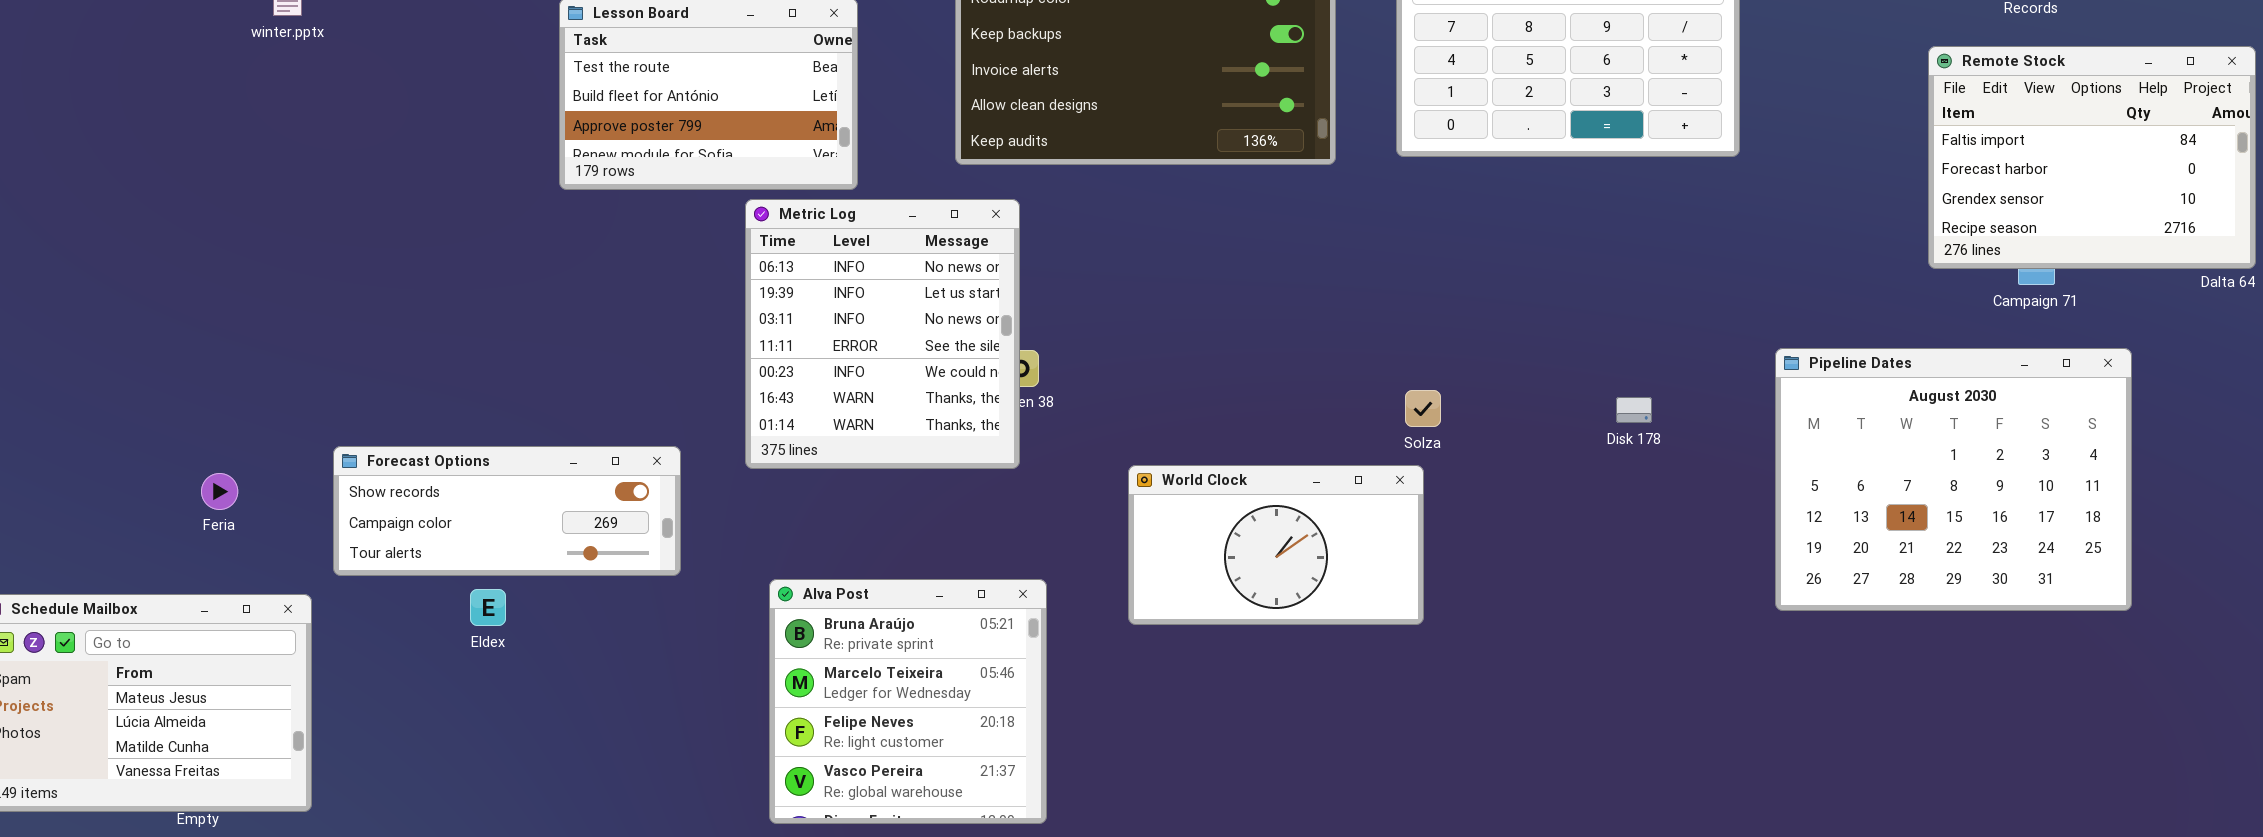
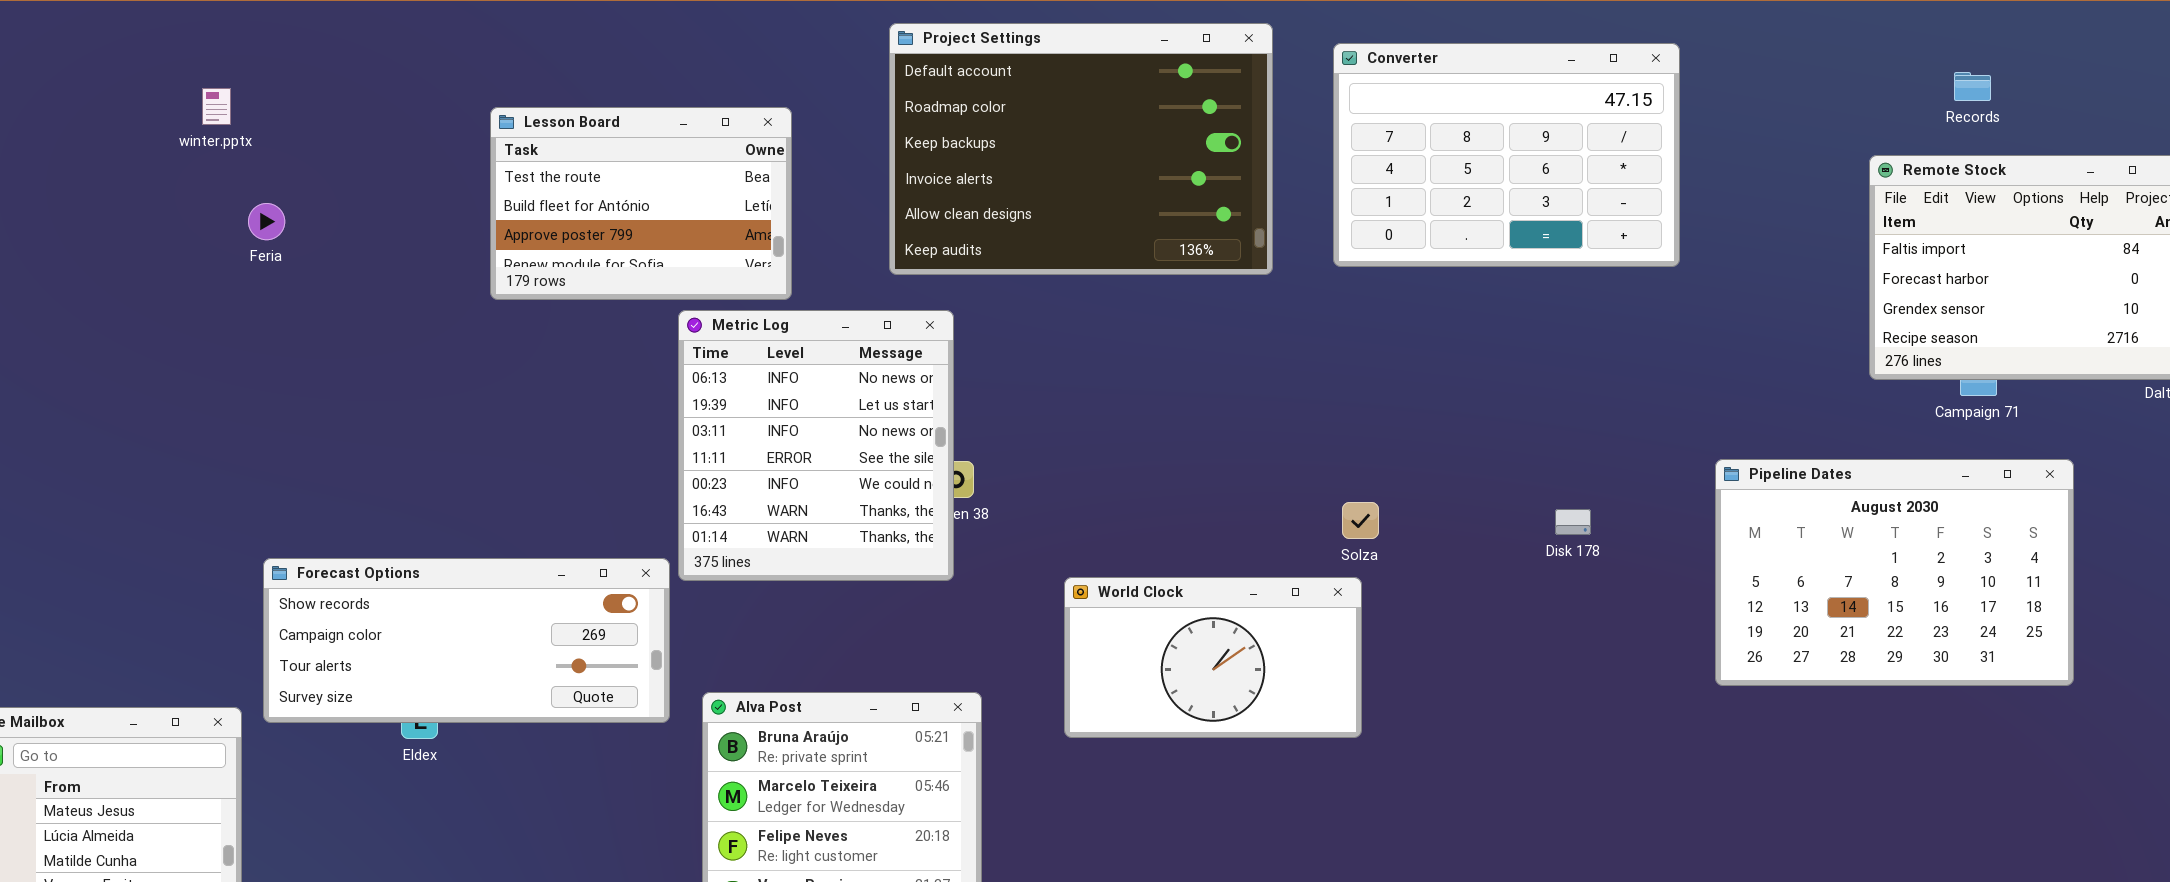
Pipeline Dates: [1775,348,2132,611] -> [1715,459,2074,686], resized
Forecast Options: [333,446,681,576] -> [263,558,670,723], resized
Feria: [201,473,238,510] -> [248,203,285,240], moved

